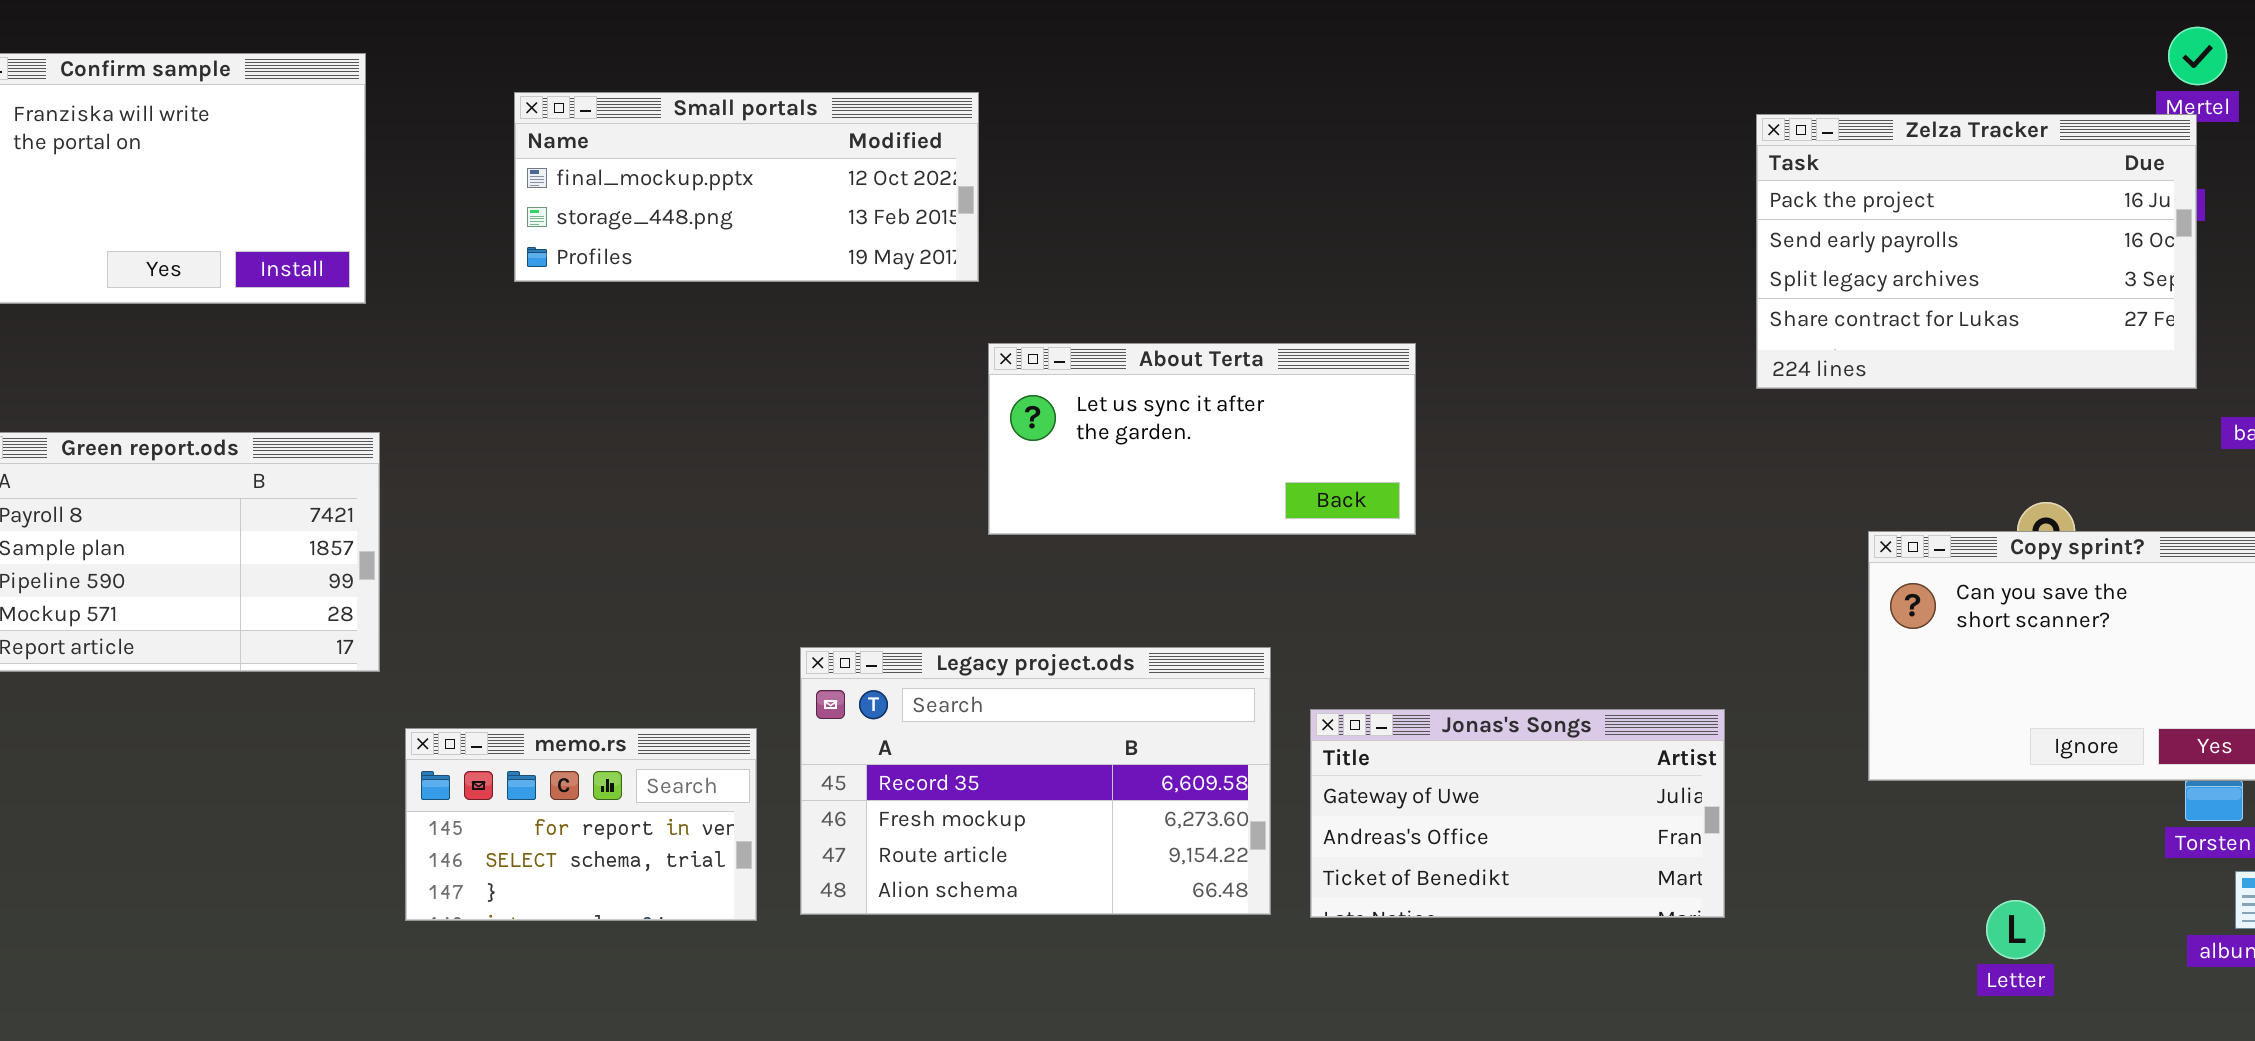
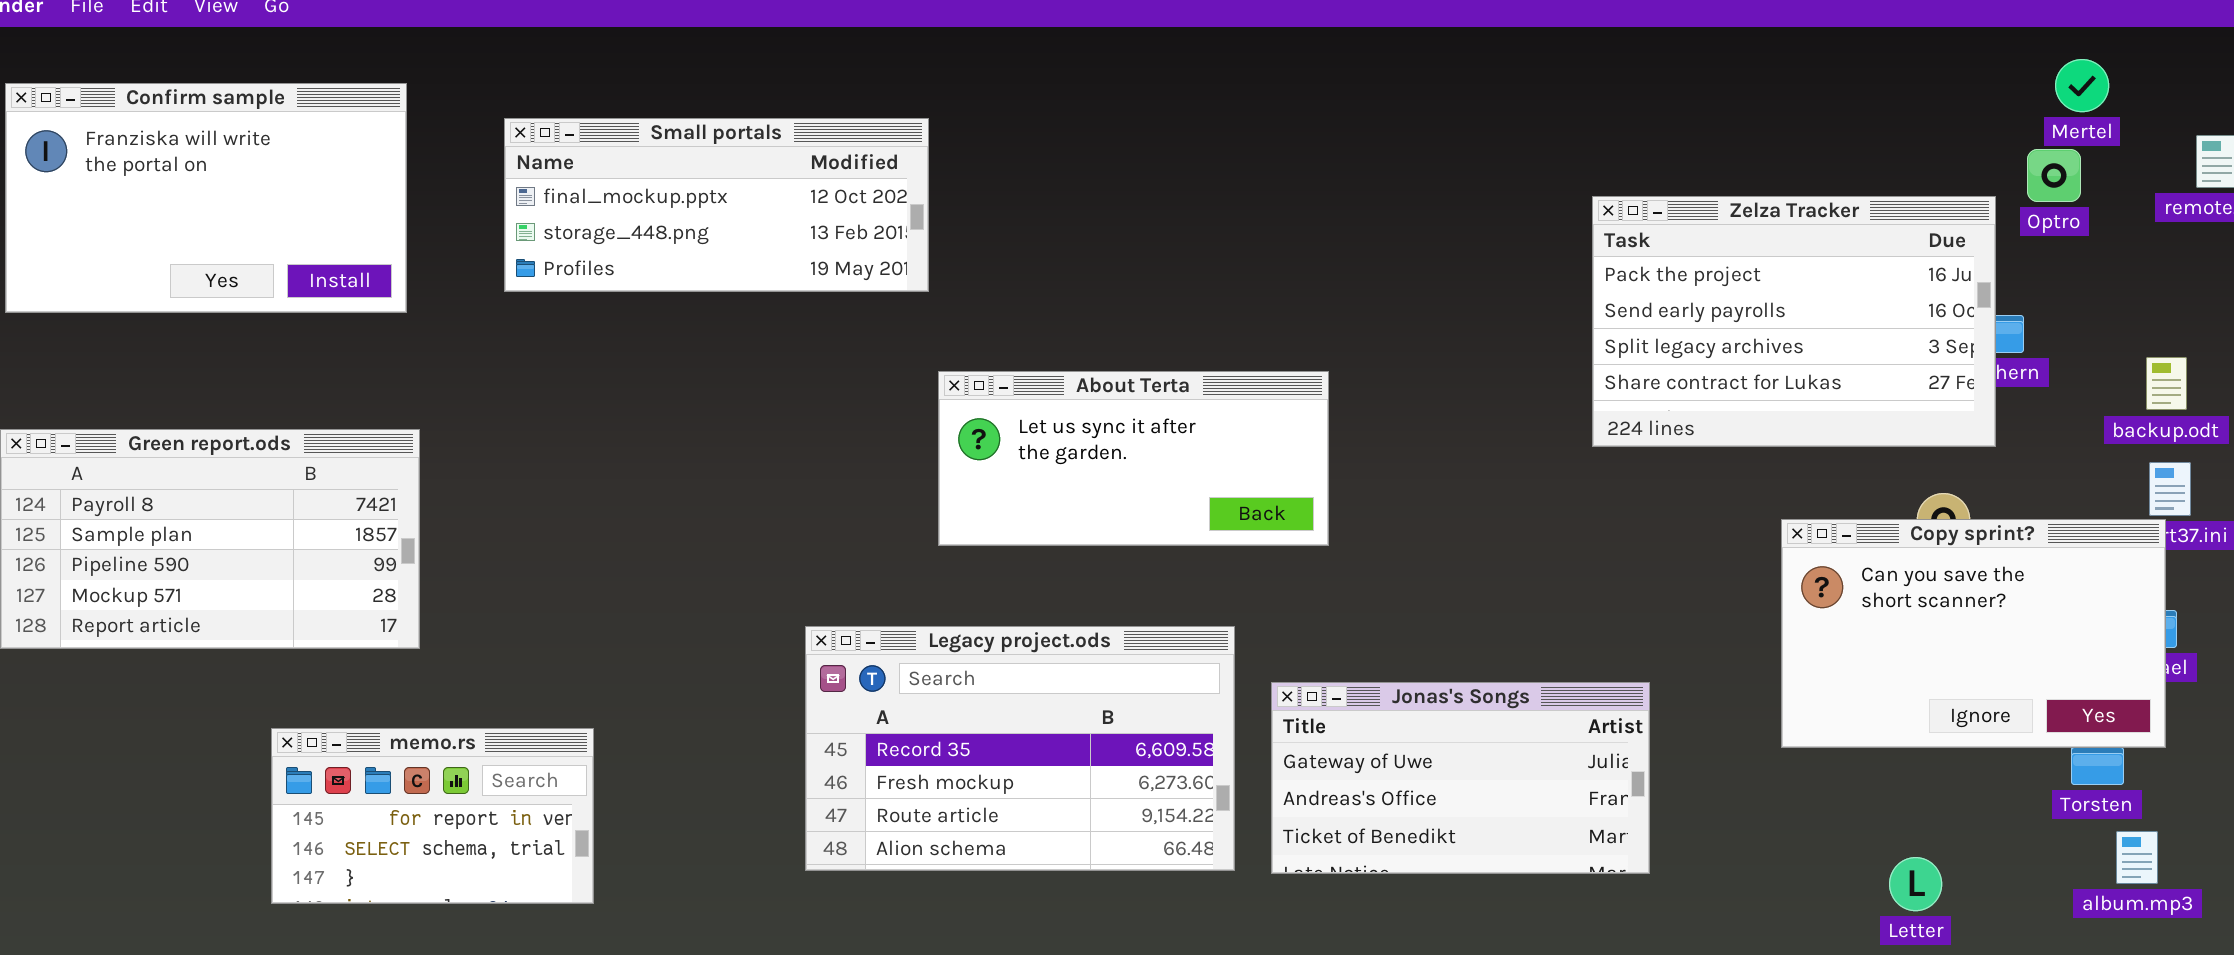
Small portals: [514,92,979,282] -> [504,118,929,292], moved
Zelza Tracker: [1756,114,2197,389] -> [1592,196,1996,447], moved
About Terta: [988,343,1416,535] -> [938,371,1329,546], moved
memo.rs: [405,728,757,921] -> [271,728,594,904], moved

